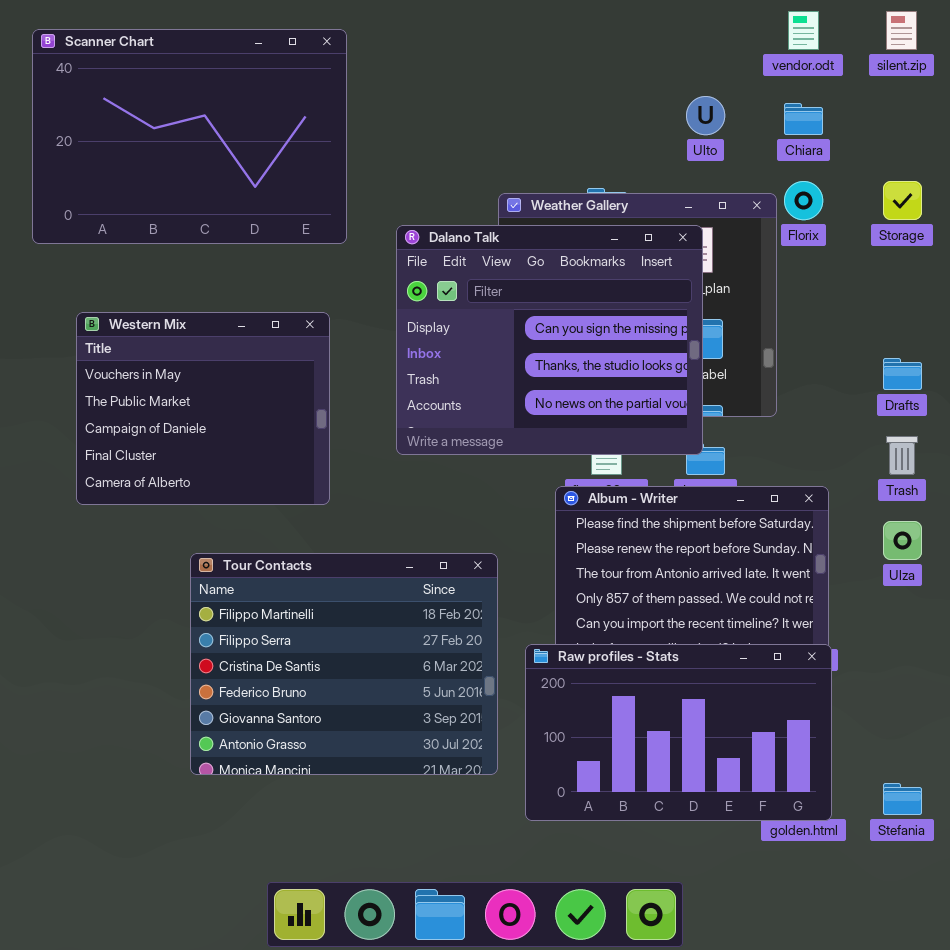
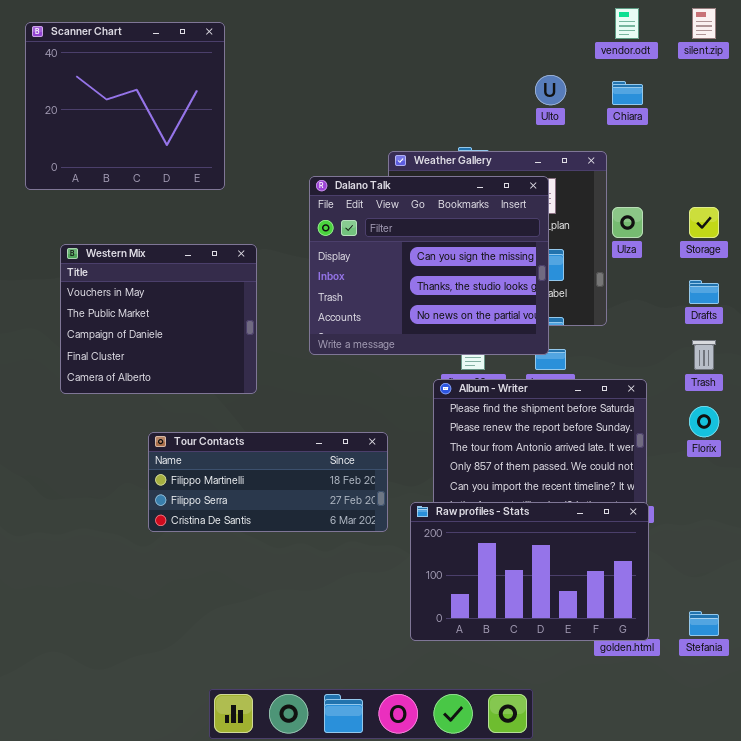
Scanner Chart: [32,29,347,244] -> [25,22,225,190], resized
Florix: [784,181,823,220] -> [689,406,719,437], moved
Storage: [883,181,922,220] -> [689,207,719,238], moved
Ulza: [883,521,922,560] -> [612,207,643,238], moved
Tour Contacts: [190,553,498,775] -> [148,432,388,532], resized

